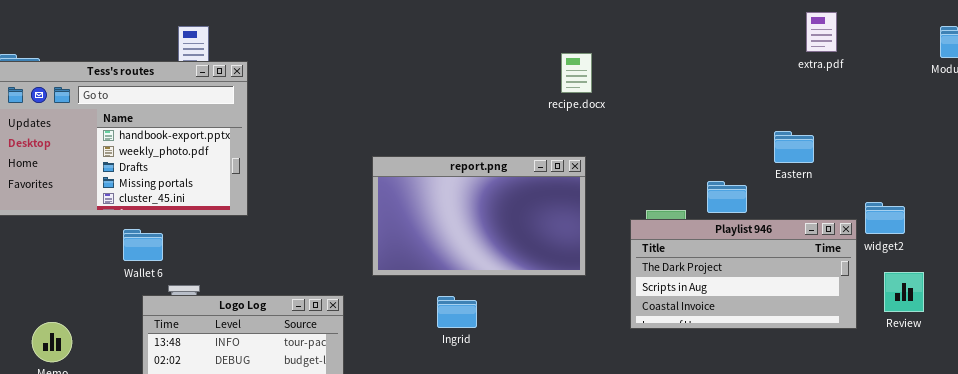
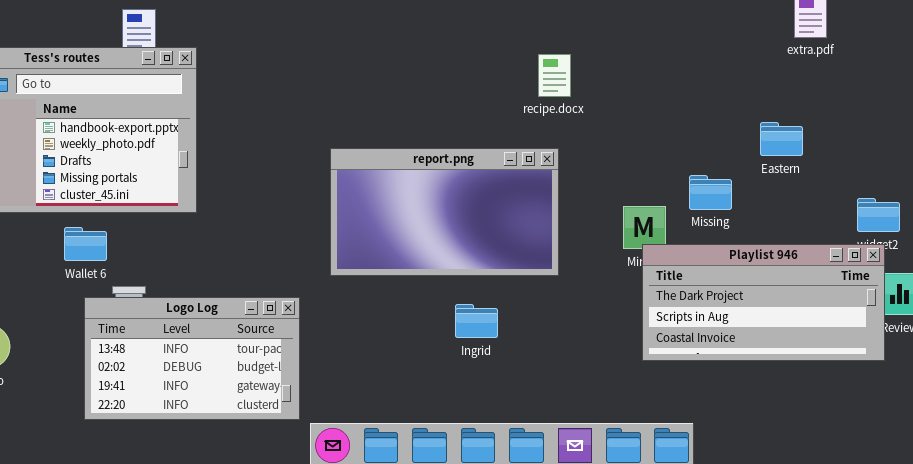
recipe.docx: [561,53,592,93] -> [538,54,571,97], moved
Playlist 946: [630,219,857,329] -> [642,244,885,361], moved
Ingrid: [437,296,477,328] -> [455,304,498,338], moved

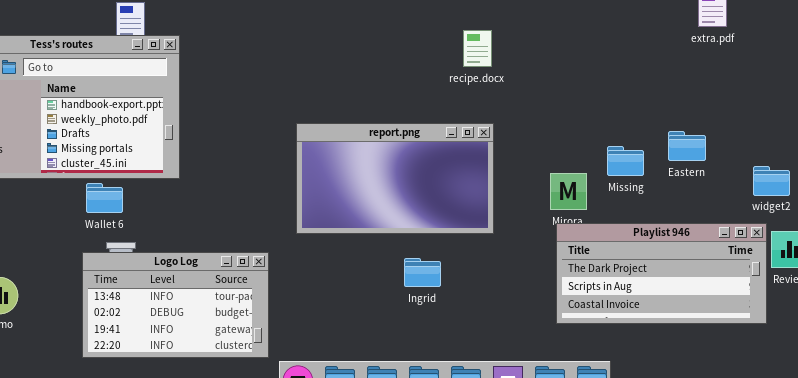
recipe.docx: [538,54,571,97] -> [463,30,492,67], moved
Eastern: [760,122,803,156] -> [668,131,706,161], moved
Wallet 6: [64,227,107,261] -> [86,183,123,213], moved
Playlist 946: [642,244,885,361] -> [556,223,767,324], moved

